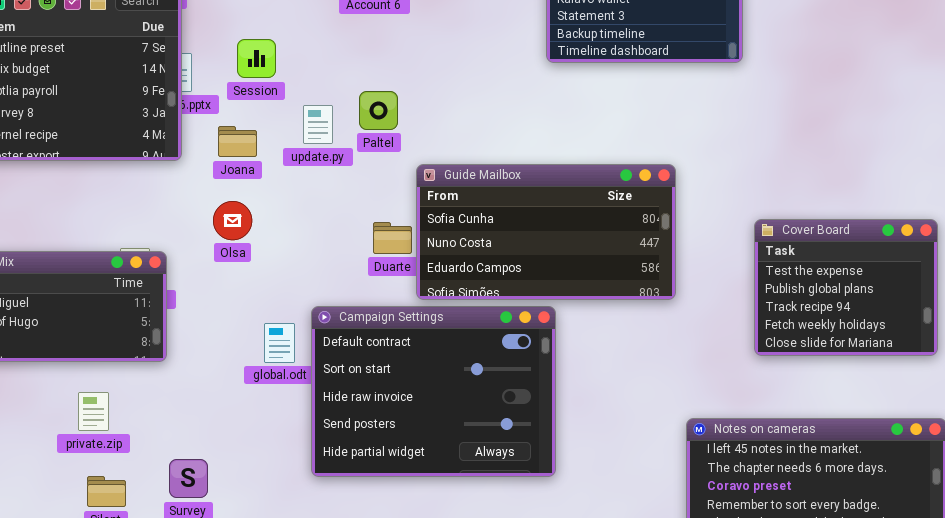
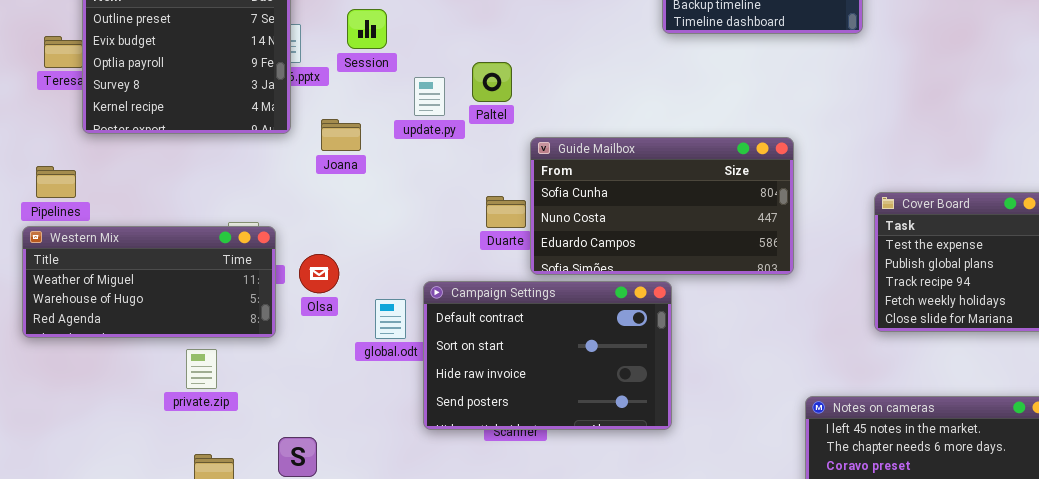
Joana: [218,126,257,157] -> [321,119,361,151], moved
Olsa: [213,201,252,240] -> [299,254,339,293], moved
Campaign Settings: [311,306,556,477] -> [423,281,672,430], resized
private.zip: [78,392,109,431] -> [186,349,217,389], moved

